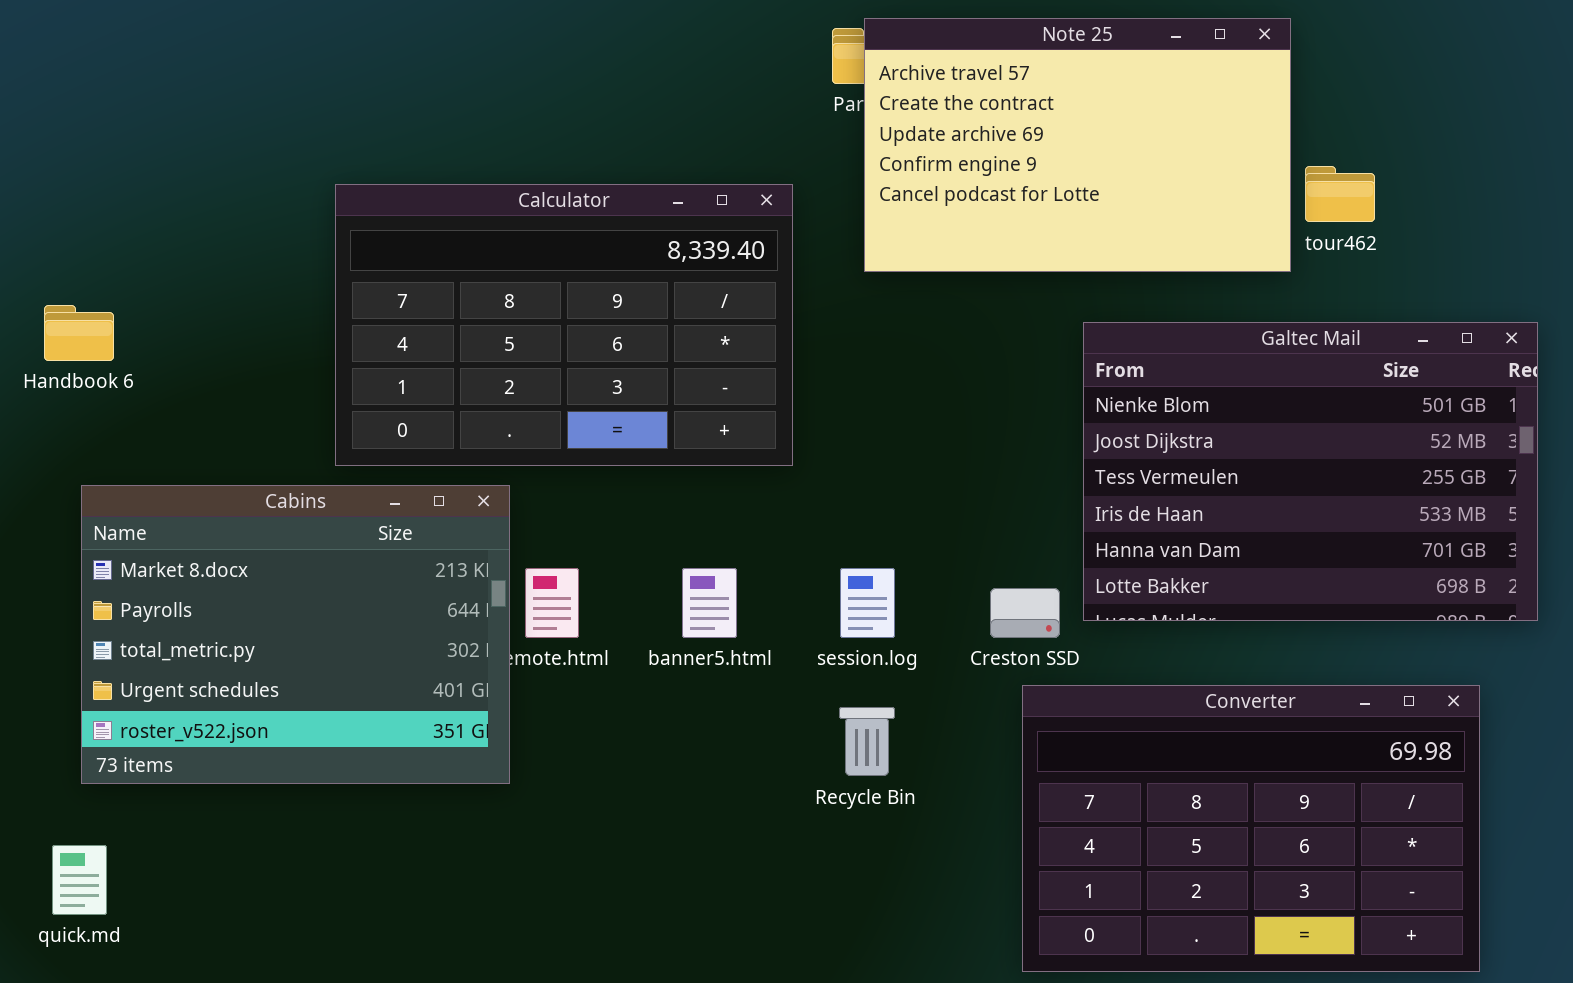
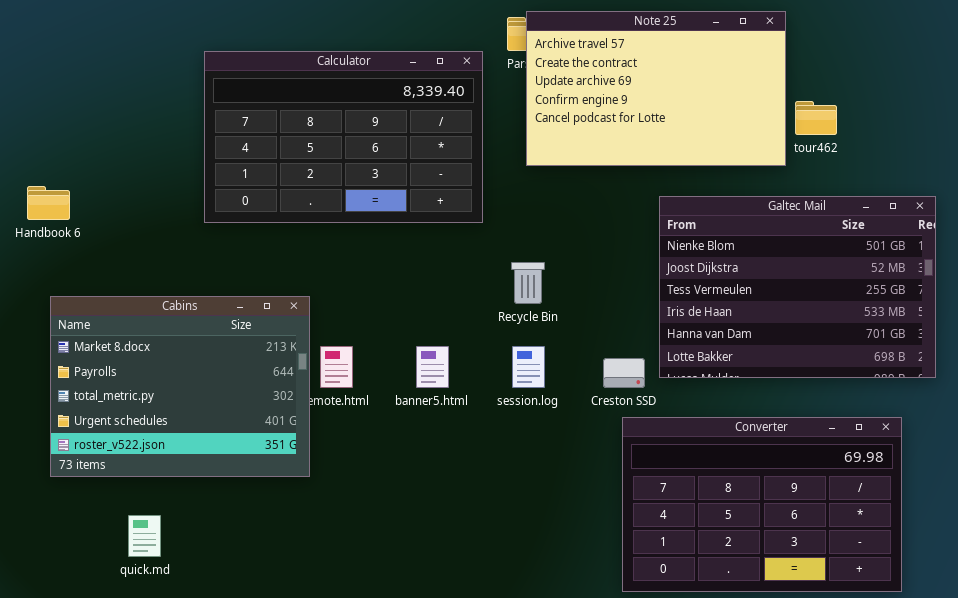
Calculator: [335,184,793,466] -> [204,51,483,223], moved
Recycle Bin: [839,707,895,776] -> [511,262,545,304], moved
quick.md: [52,845,107,915] -> [128,515,161,557], moved

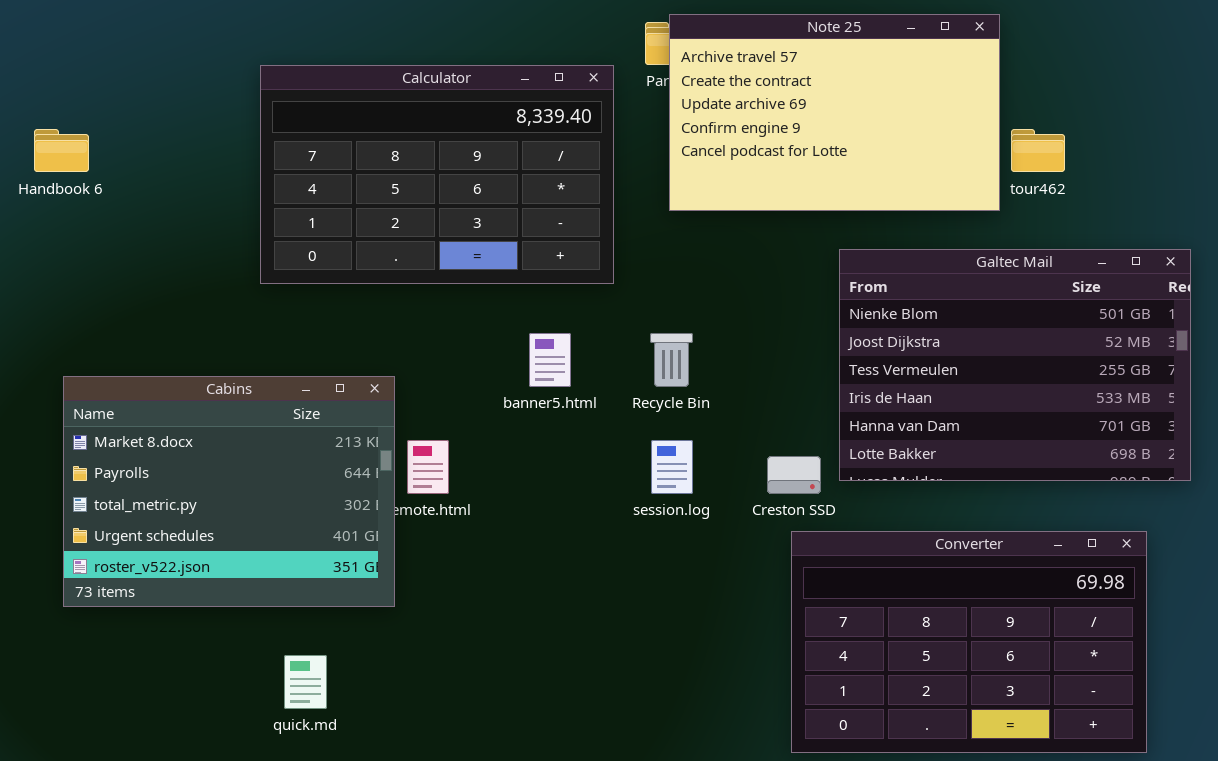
Handbook 6: [27,186,70,220] -> [34,129,89,172], moved
banner5.html: [416,346,449,388] -> [529,333,571,387], moved
quick.md: [128,515,161,557] -> [284,655,327,709], moved

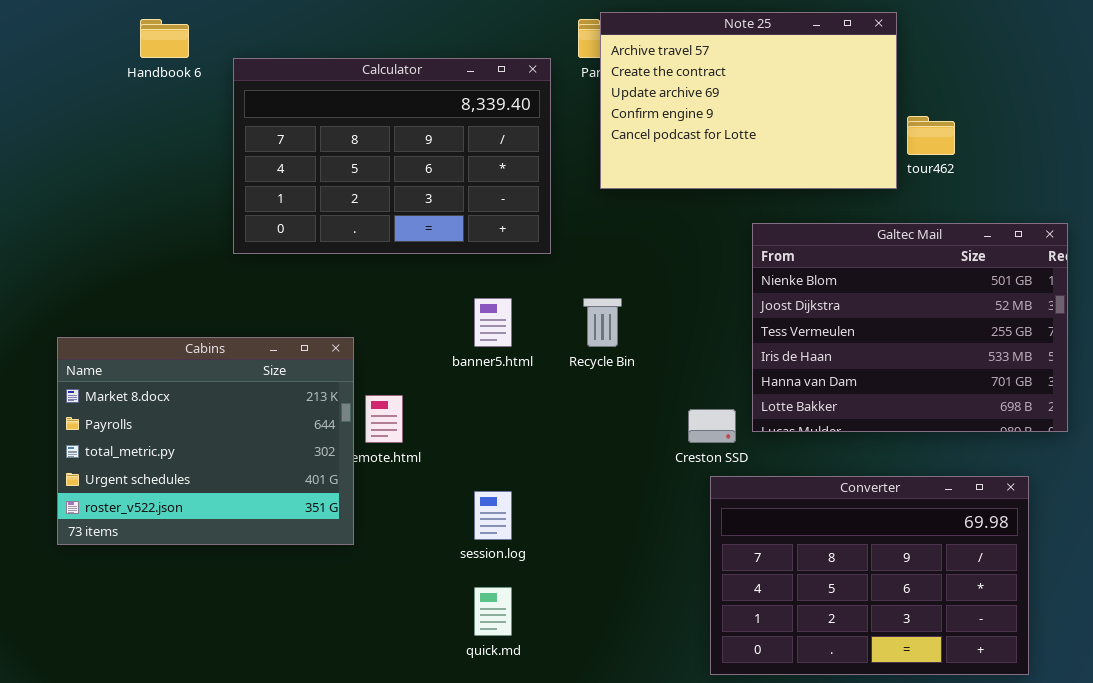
Handbook 6: [34,129,89,172] -> [140,19,189,58], moved
session.log: [651,440,693,494] -> [474,491,512,540], moved
quick.md: [284,655,327,709] -> [474,587,512,636], moved

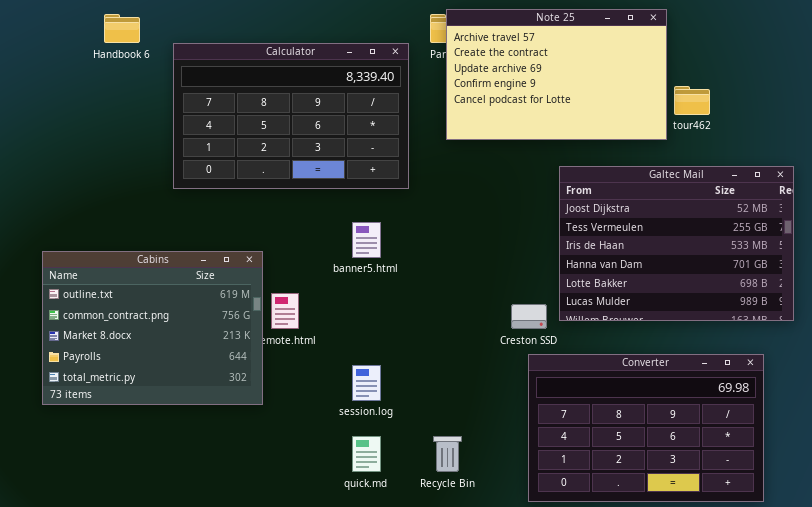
Galtec Mail: [752,223,1068,432] -> [559,166,794,321], scrolled down 1 row
Recycle Bin: [583,298,622,347] -> [433,436,462,472], moved
Cabins: [57,337,354,545] -> [42,251,263,405], scrolled up 2 rows

